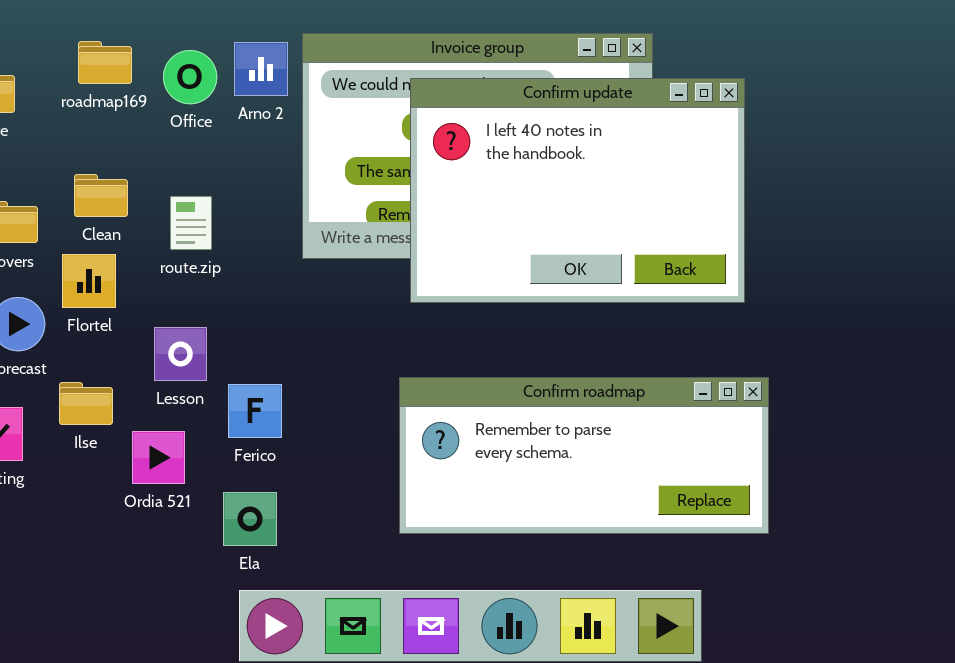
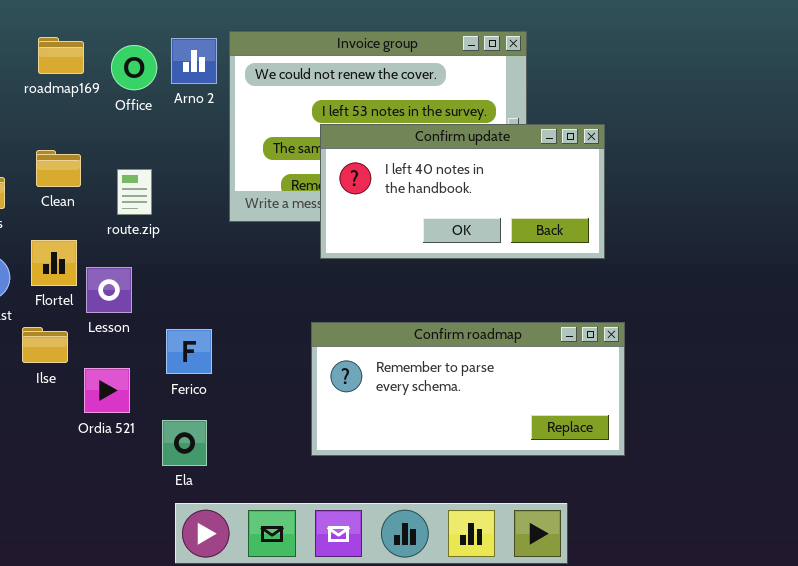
Confirm update: [410,78,745,303] -> [320,124,605,259], resized
Flortel: [62,254,116,308] -> [31,240,77,286], moved
Lesson: [154,327,207,381] -> [86,267,132,313], moved

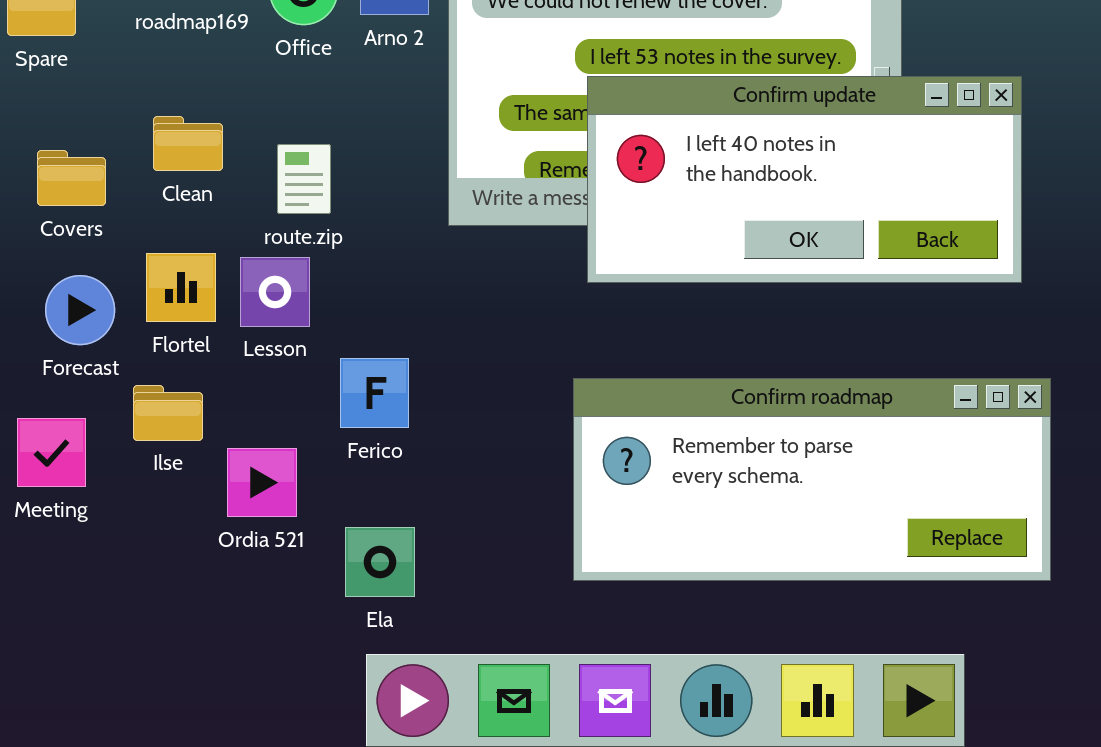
Lesson: [86,267,132,313] -> [240,257,310,327], moved
Ferico: [166,329,212,374] -> [340,358,409,428], moved

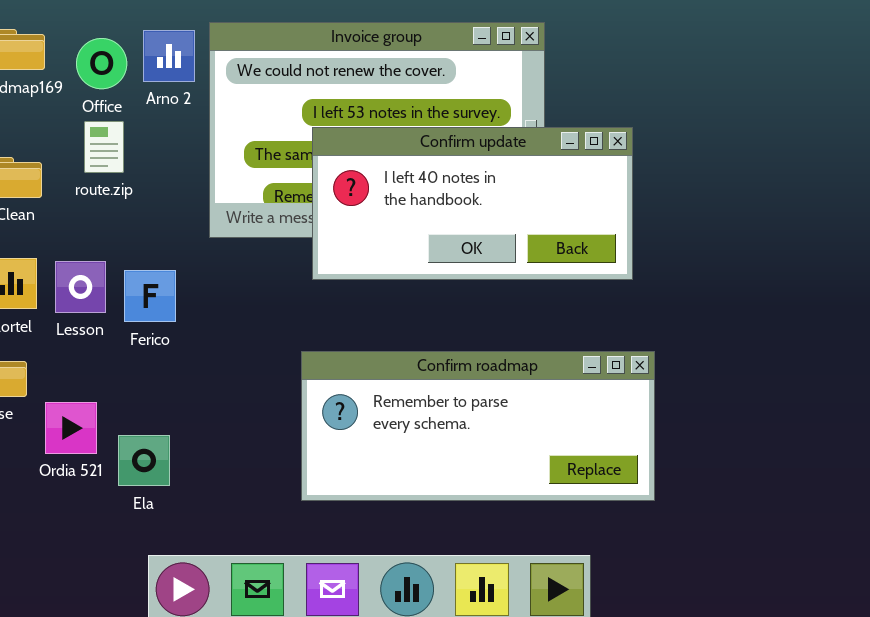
route.zip: [277,144,331,214] -> [84,121,124,173], moved
Ferico: [340,358,409,428] -> [124,270,176,322], moved
Ela: [345,527,415,597] -> [118,435,170,486], moved

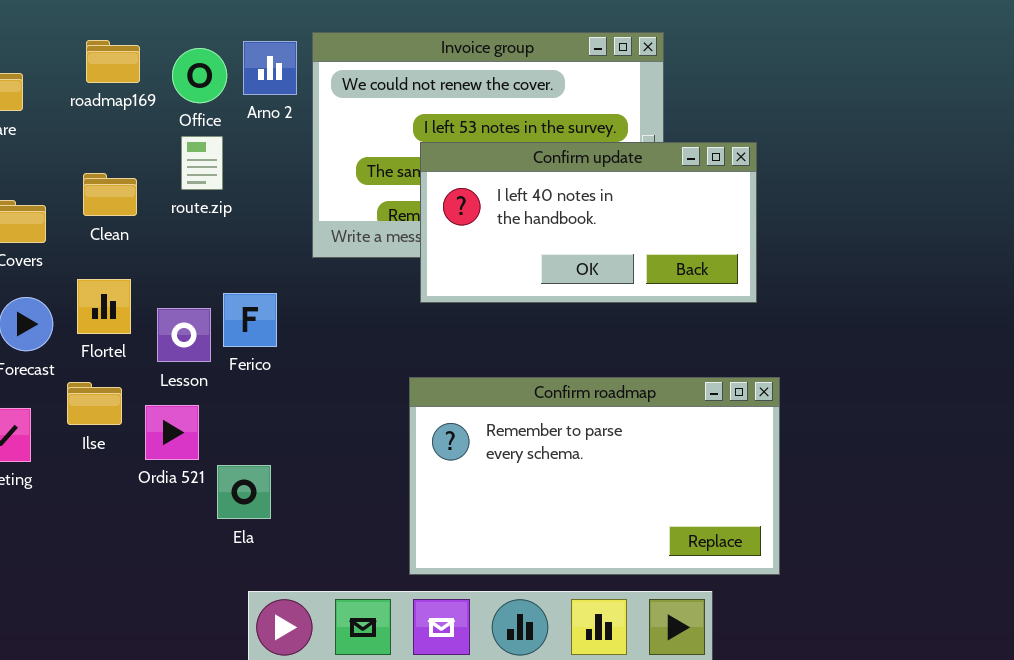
Lesson: [55,261,106,313] -> [157,308,211,362], moved
Confirm roadmap: [301,351,655,501] -> [409,377,780,575], resized
Ordia 521: [45,402,97,454] -> [145,405,199,460], moved

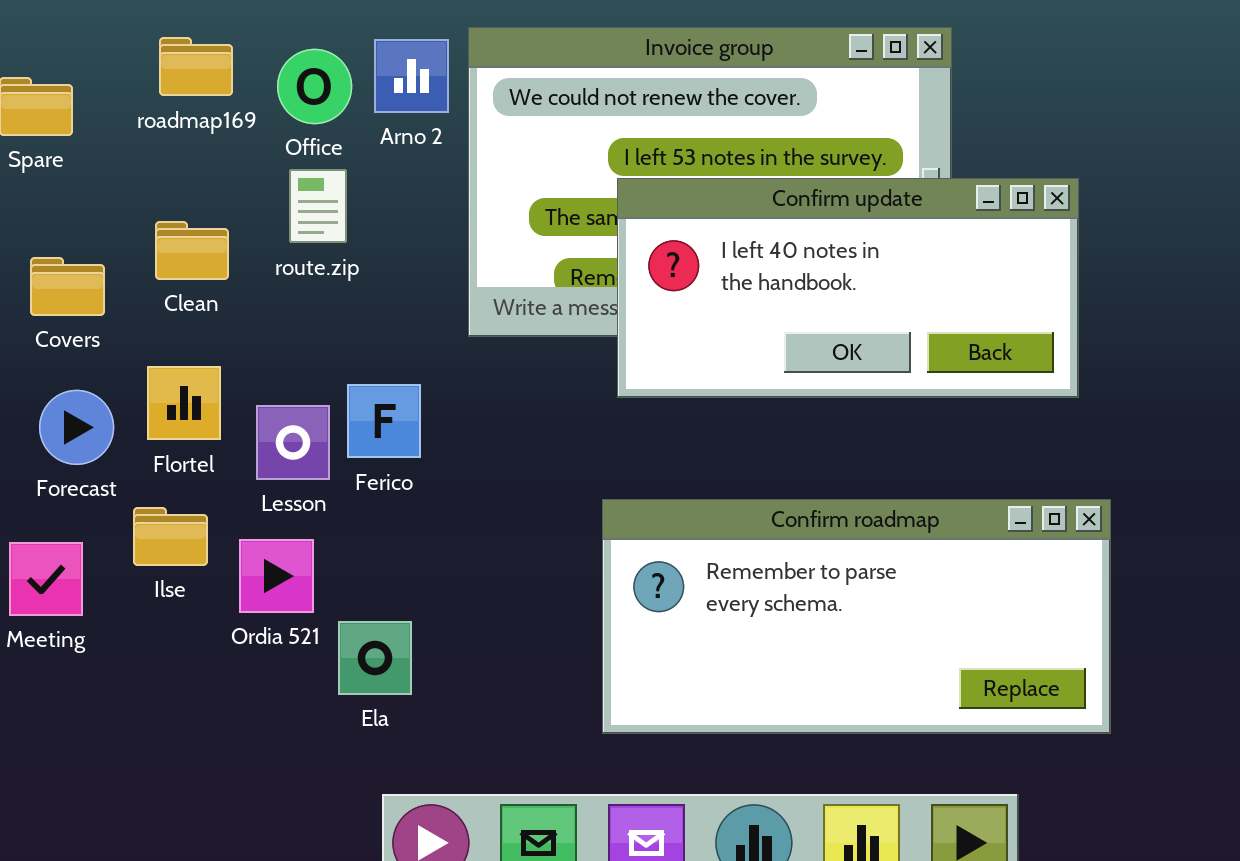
Confirm roadmap: [409,377,780,575] -> [602,499,1111,734], resized

